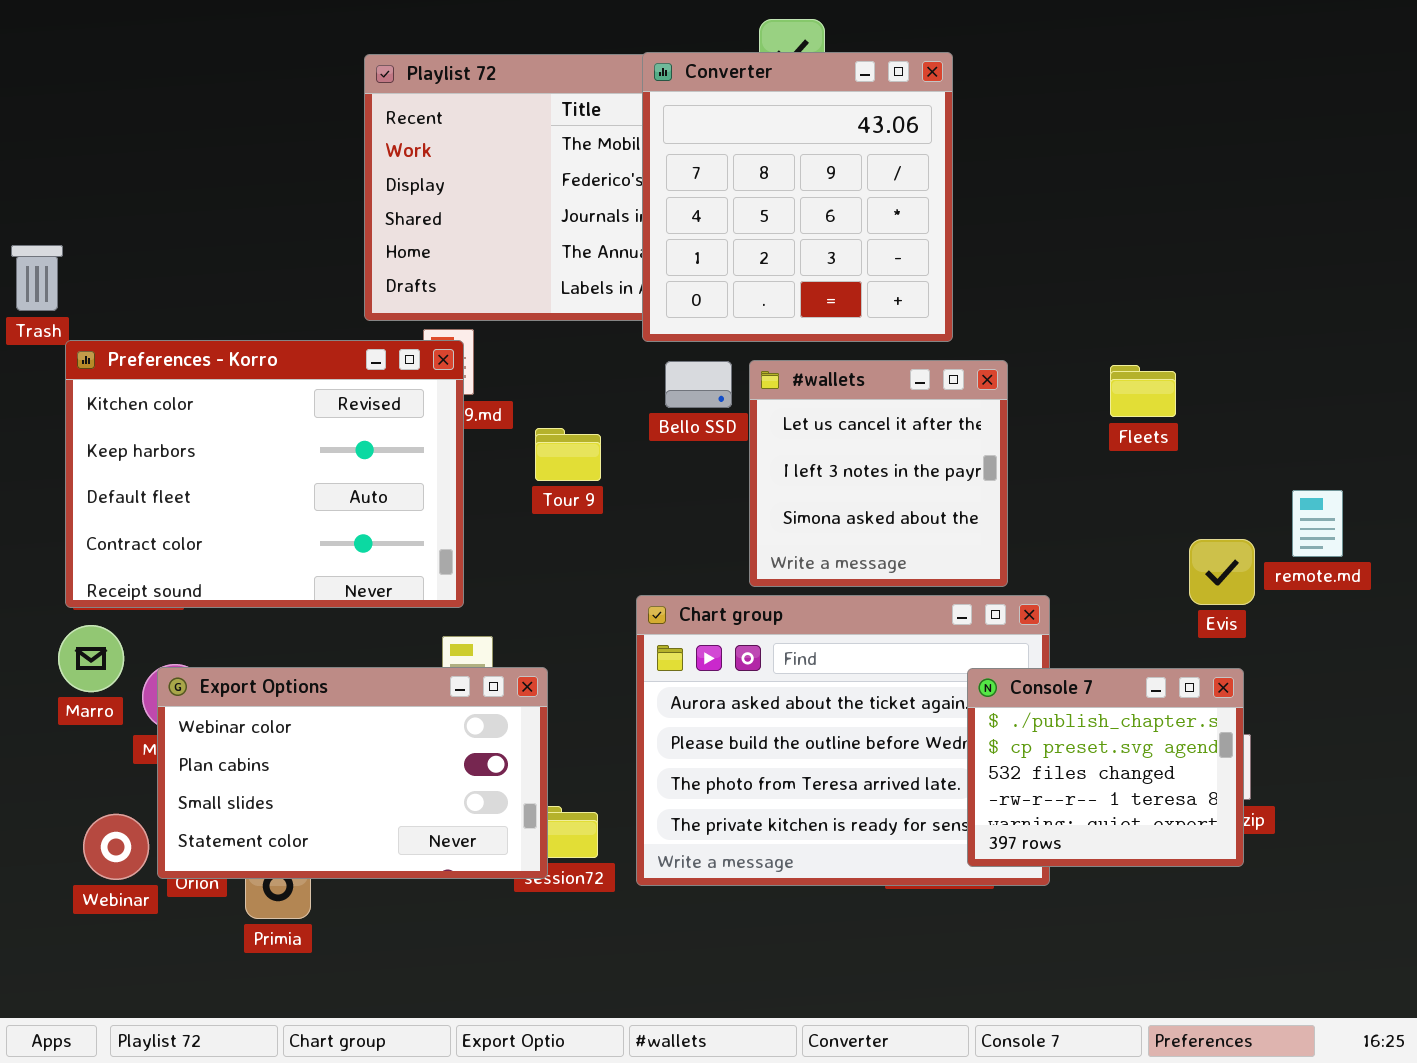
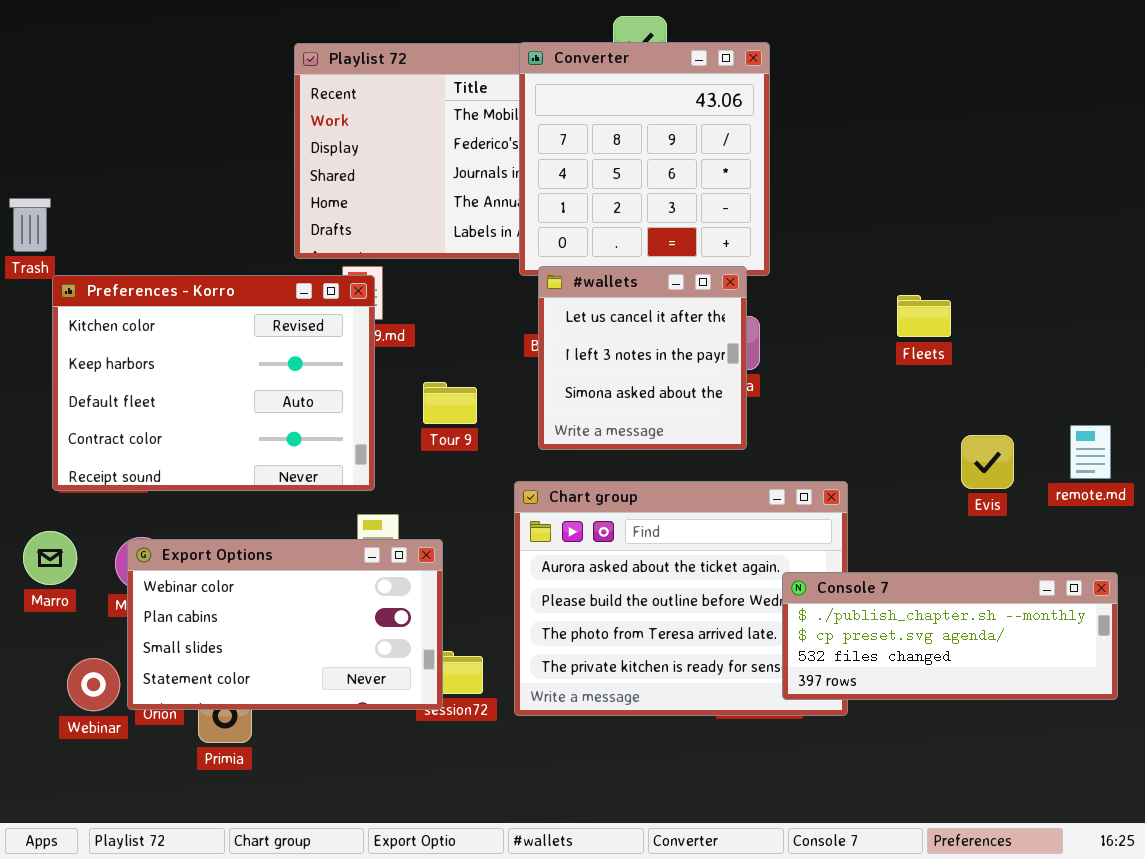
#wallets: [749,360,1008,587] -> [538,266,747,450], moved
Tour 9: [535,428,601,481] -> [423,382,477,424], moved
remote.md: [1292,490,1343,557] -> [1070,425,1111,479], moved
Marro: [58,625,124,692] -> [23,531,77,585], moved
Console 7: [967,668,1244,867] -> [782,572,1118,700], resized

